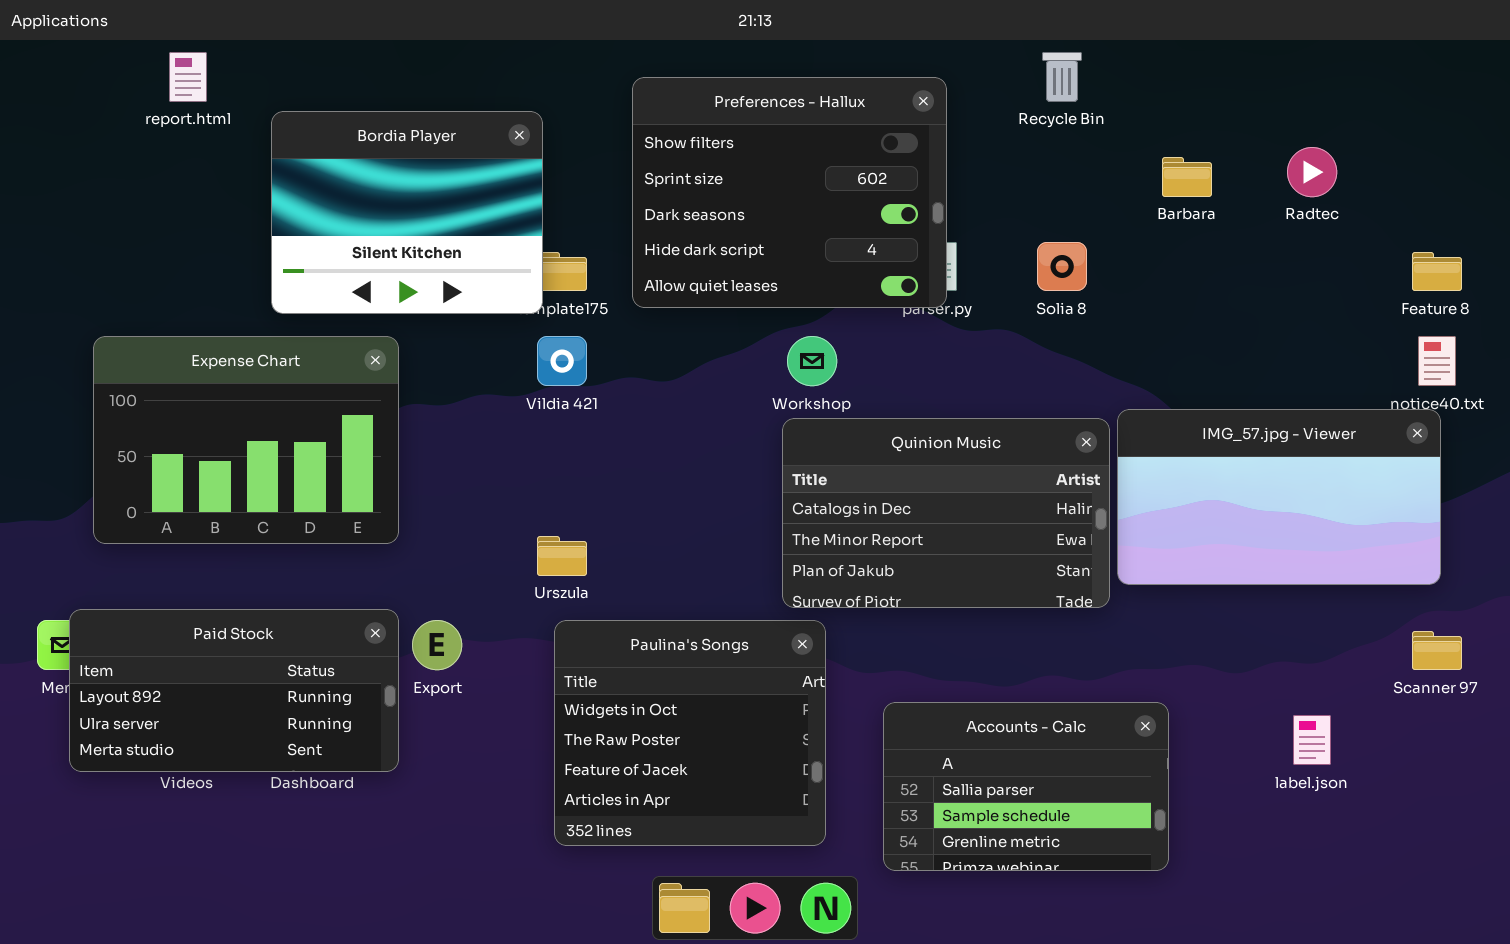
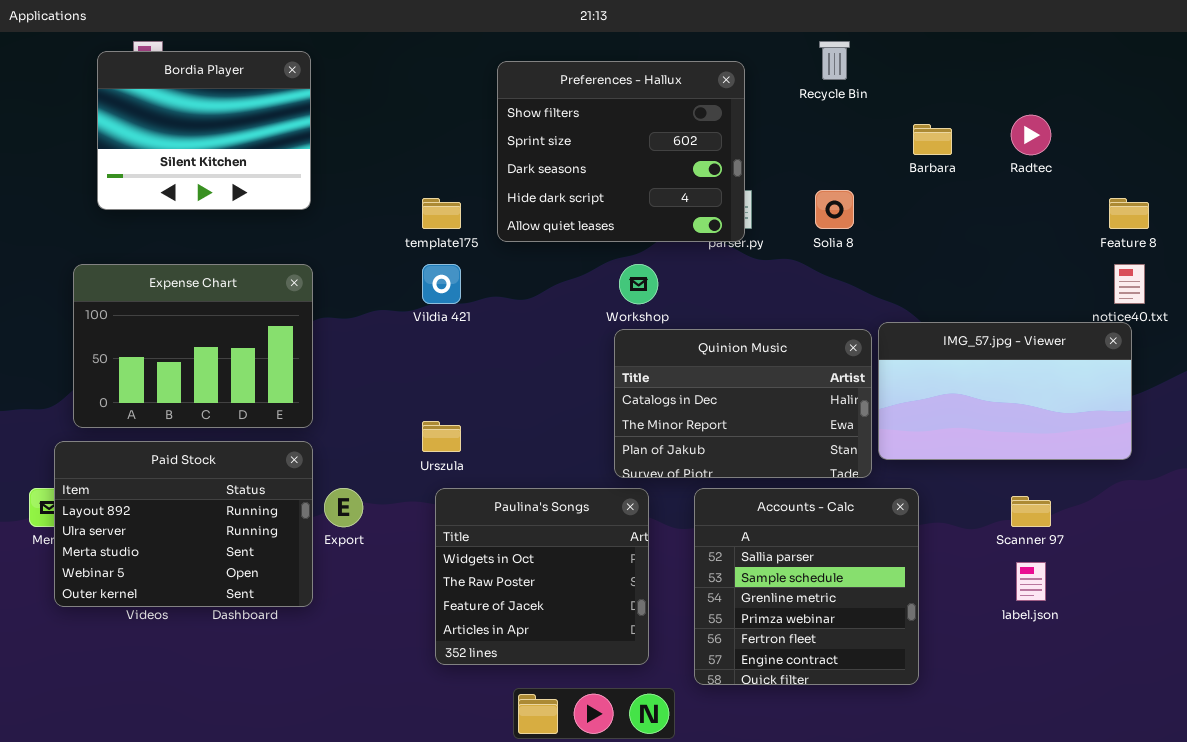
Bordia Player: [271,111,543,314] -> [97,51,311,210], moved
Paid Stock: [69,609,399,772] -> [54,441,313,607], resized
Scanner 97: [1412,631,1462,670] -> [1011,496,1051,527], moved
Accounts - Calc: [883,702,1169,871] -> [694,488,919,685], resized

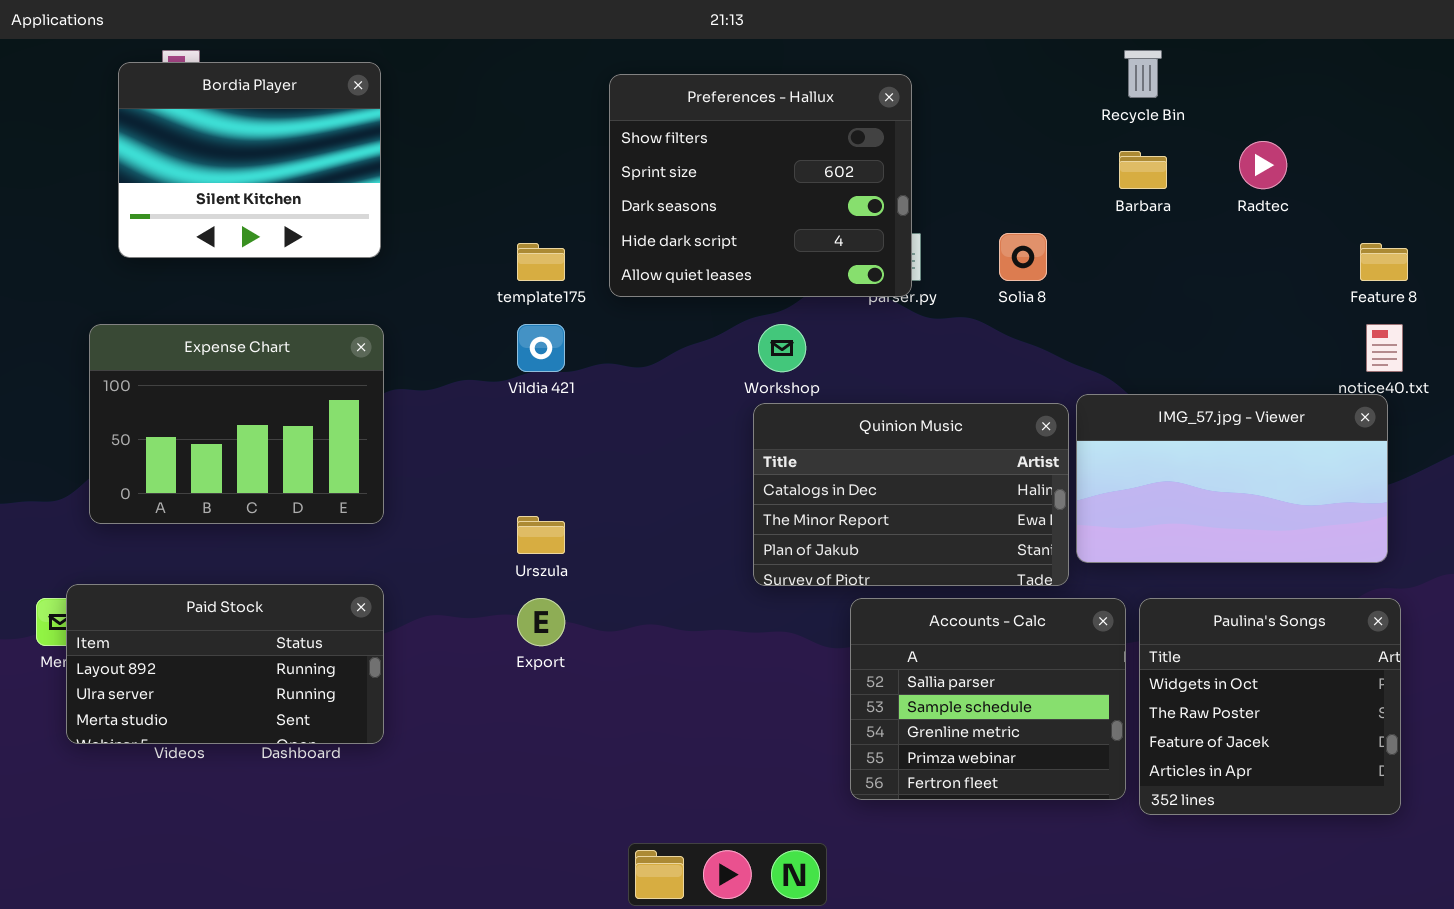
Recycle Bin: [819,41,850,80] -> [1124,50,1162,98], moved
Paid Stock: [54,441,313,607] -> [66,584,384,744], resized
Export: [324,488,363,527] -> [517,598,565,646], moved
Paulina's Songs: [435,488,649,665] -> [1139,598,1401,815], moved
Accounts - Calc: [694,488,919,685] -> [850,598,1126,800], resized

